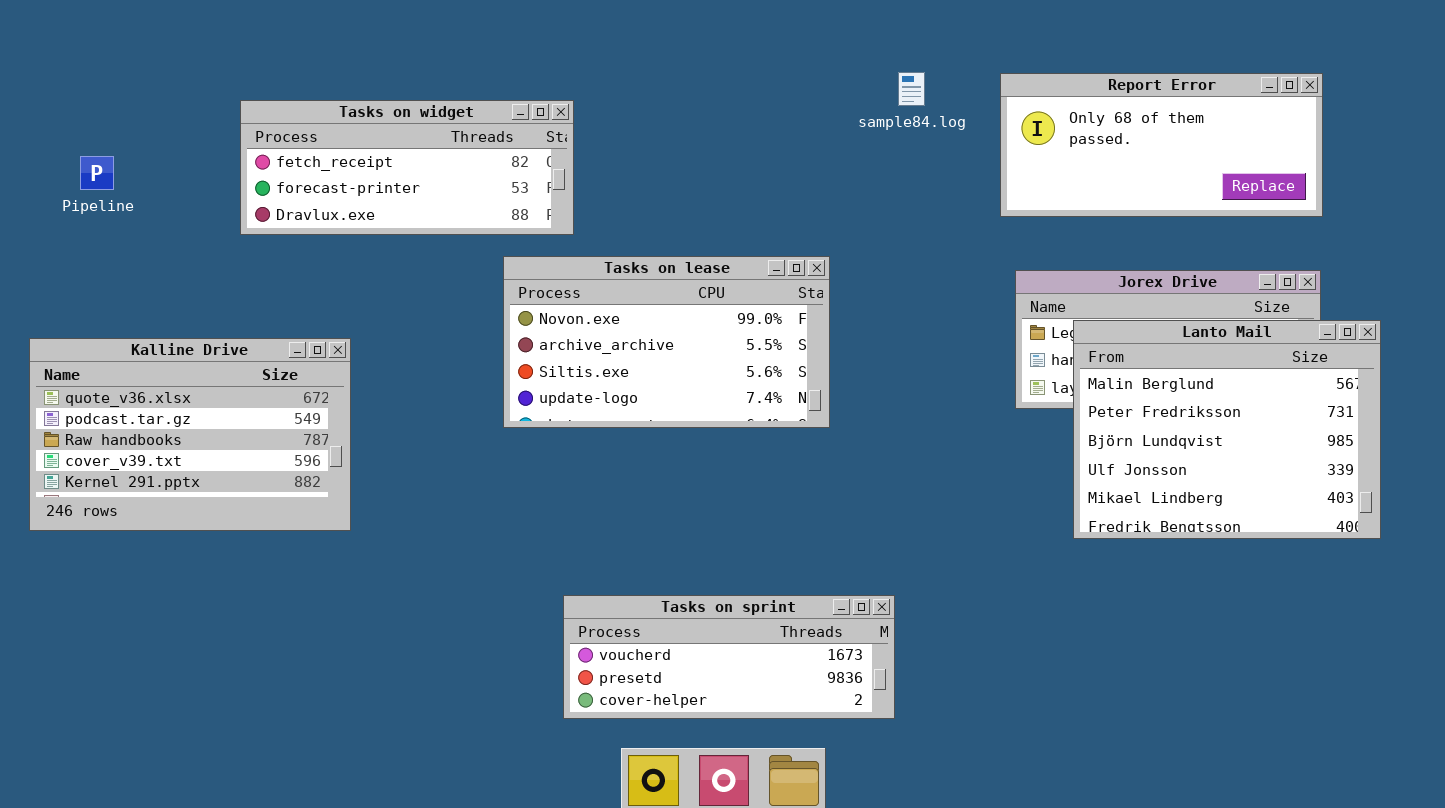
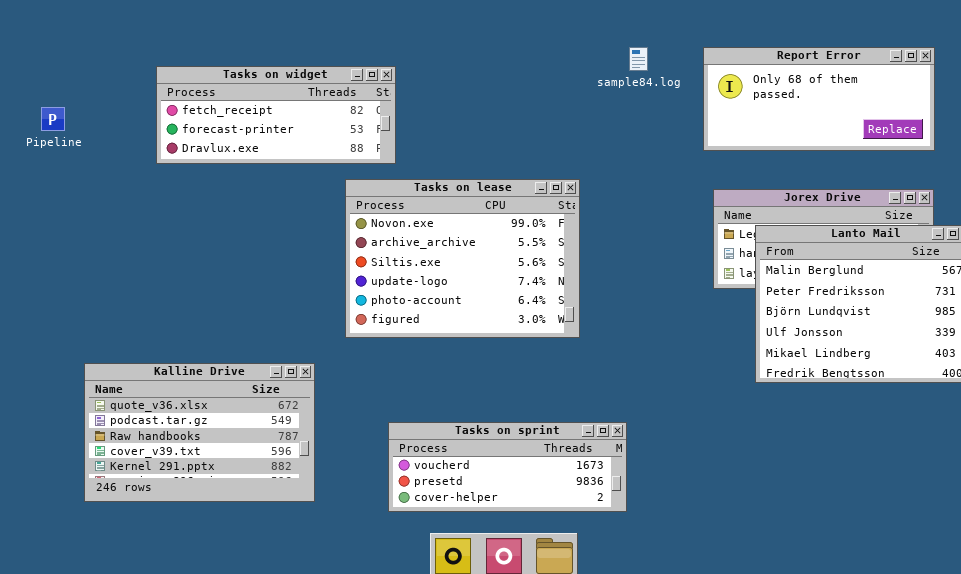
Tasks on lease: [503,256,830,428] -> [345,179,580,338], resized
Kalline Drive: [29,338,351,531] -> [84,363,315,502], moved

